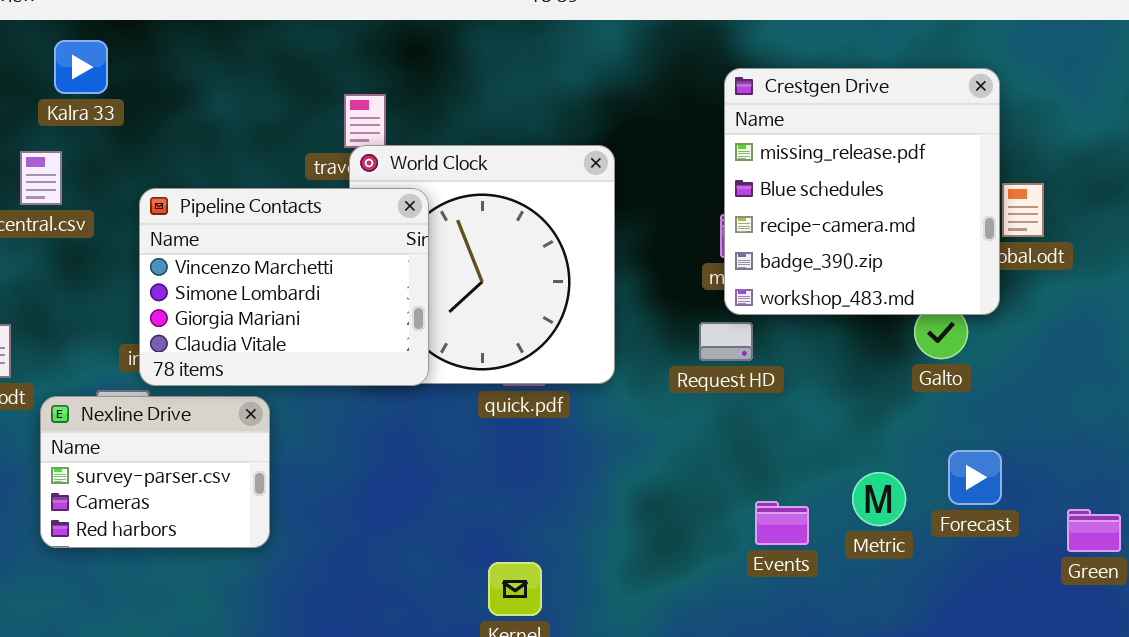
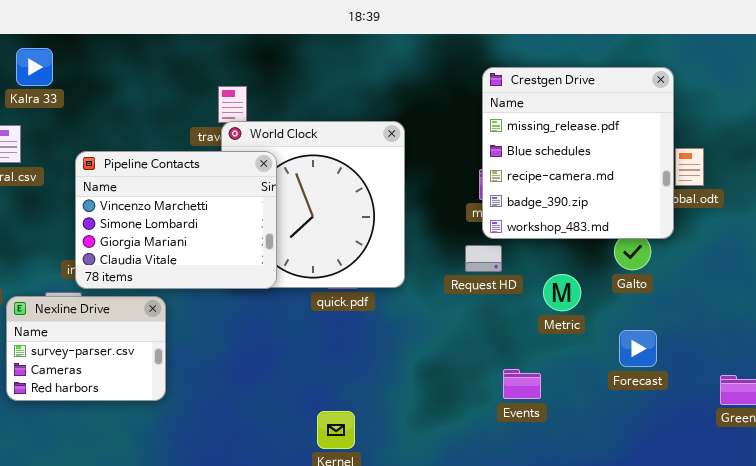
Forecast: [948,450,1002,505] -> [619,330,657,367], moved
Metric: [852,472,906,526] -> [543,274,581,311], moved

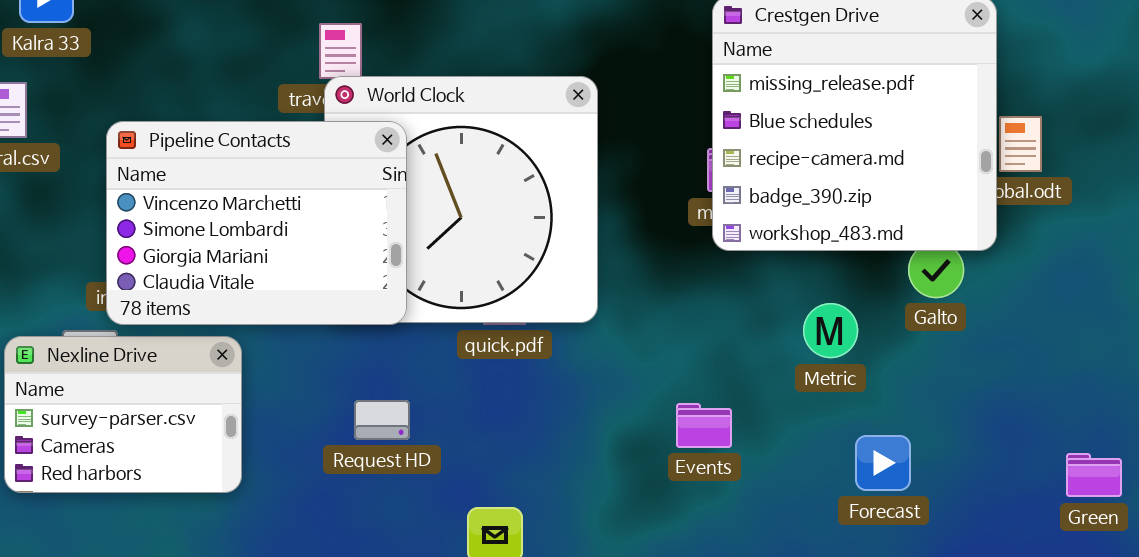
Request HD: [465,245,502,272] -> [354,400,410,440], moved
Forecast: [619,330,657,367] -> [855,435,911,491], moved
Events: [503,369,541,399] -> [676,403,732,448], moved

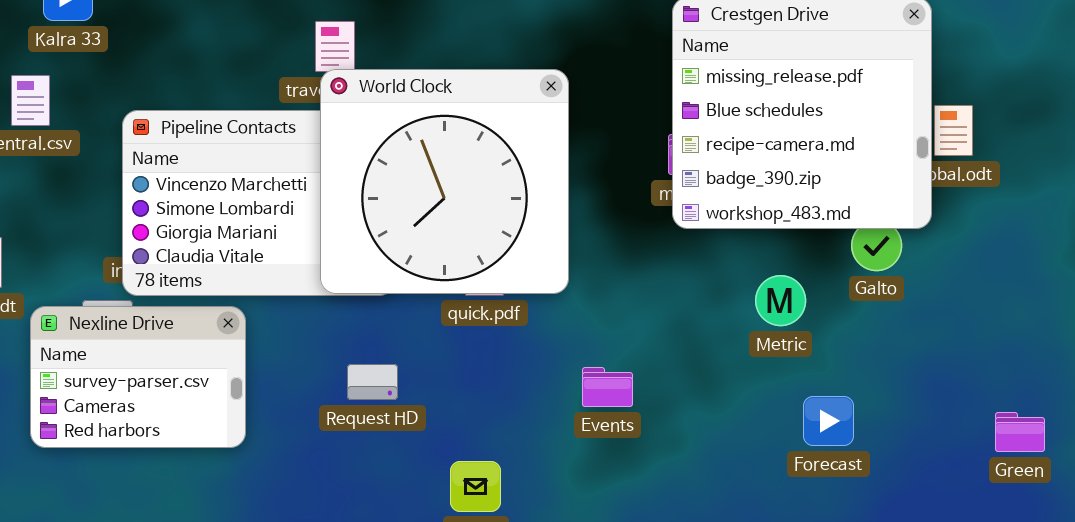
World Clock: [324,76,598,323] -> [320,69,569,294], raised
Events: [676,403,732,448] -> [582,367,633,407], moved

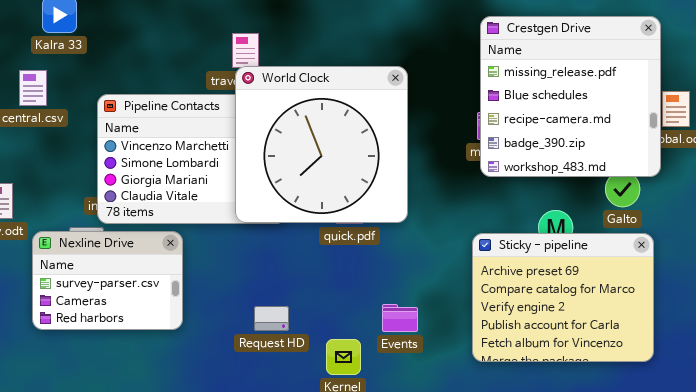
Sticky - pipeline: none -> [472,233,654,362], opened
Request HD: [347,364,398,400] -> [254,306,289,331], moved
Events: [582,367,633,407] -> [382,304,418,332], moved

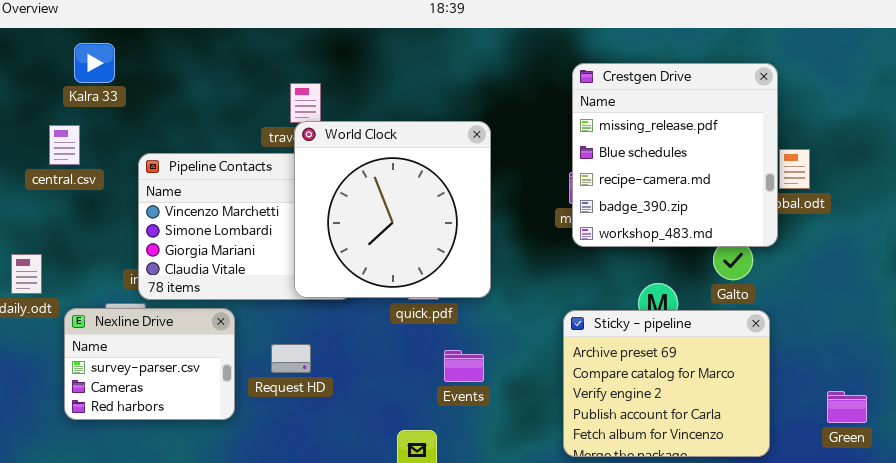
Events: [382,304,418,332] -> [444,350,484,382], moved
Request HD: [254,306,289,331] -> [271,344,311,373], moved

